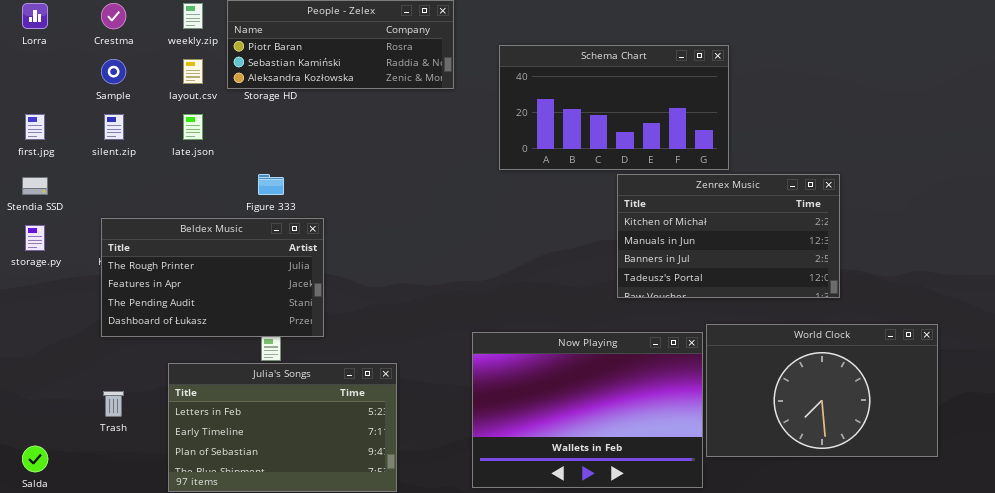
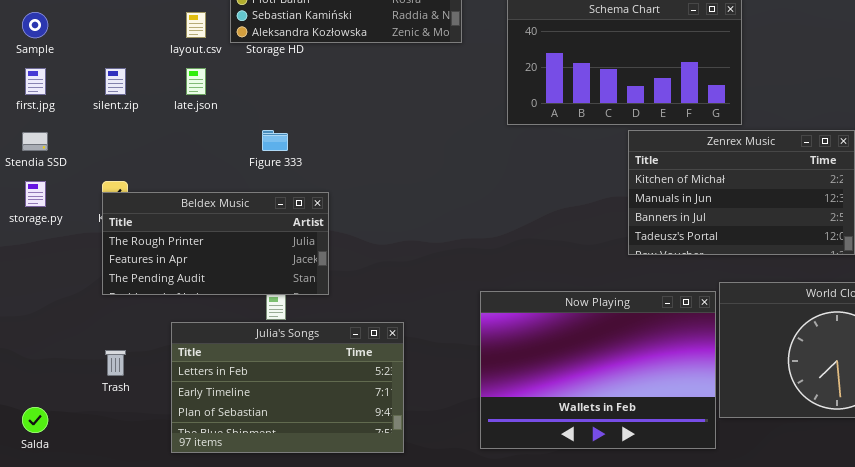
Sample: [101,59,126,84] -> [22,12,48,38], moved
Beldex Music: [101,218,324,337] -> [102,192,329,295], resized

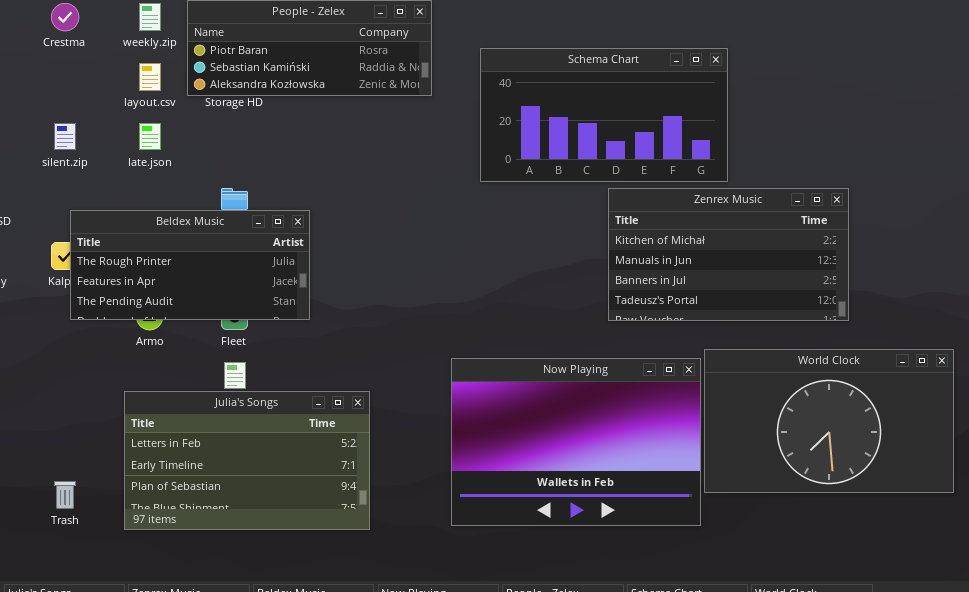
Beldex Music: [102,192,329,295] -> [70,210,310,320], moved
Trash: [105,350,126,376] -> [54,481,76,509], moved

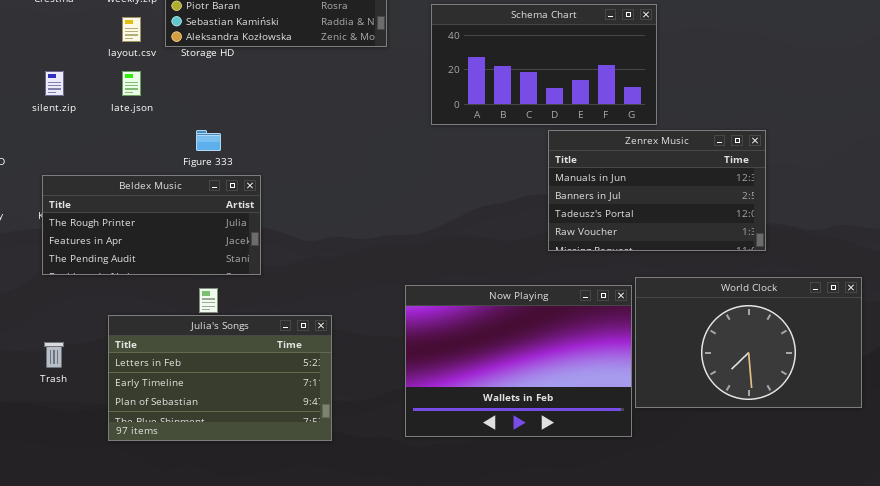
Zenrex Music: [608,188,849,321] -> [548,130,766,251], scrolled down 1 row
Beldex Music: [70,210,310,320] -> [42,175,261,275], moved
Trash: [54,481,76,509] -> [44,342,64,368], moved

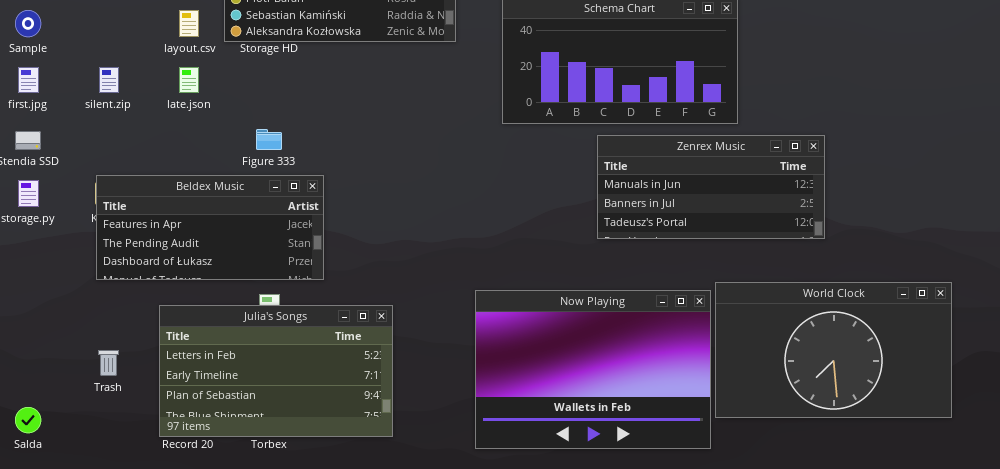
Zenrex Music: [548,130,766,251] -> [597,135,825,239], moved, resized
Beldex Music: [42,175,261,275] -> [96,175,324,280], scrolled down 1 row
Julia's Songs: [108,315,332,441] -> [159,305,393,437], moved

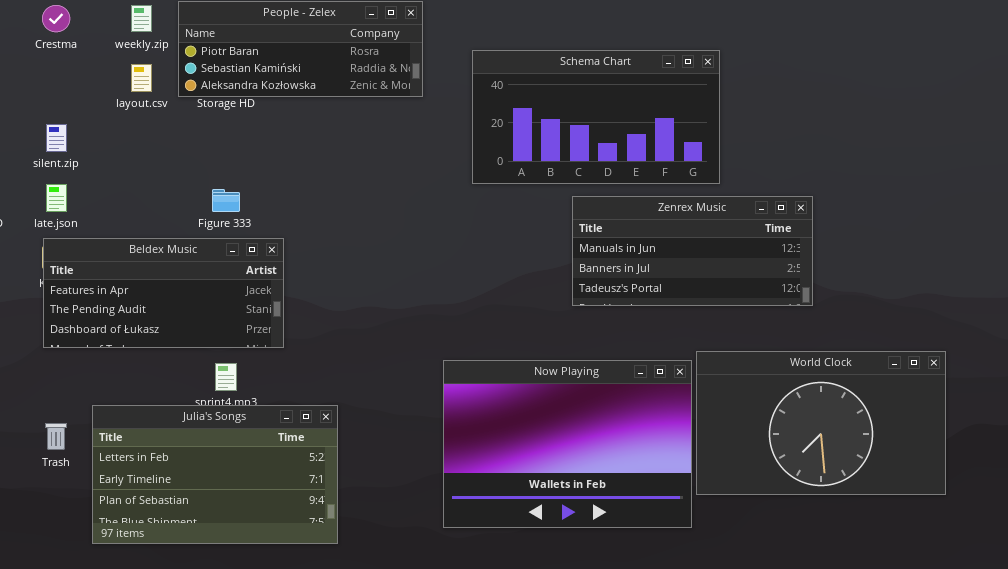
late.json: [179,67,199,93] -> [46,184,67,212], moved
Julia's Songs: [159,305,393,437] -> [92,405,338,544], moved

